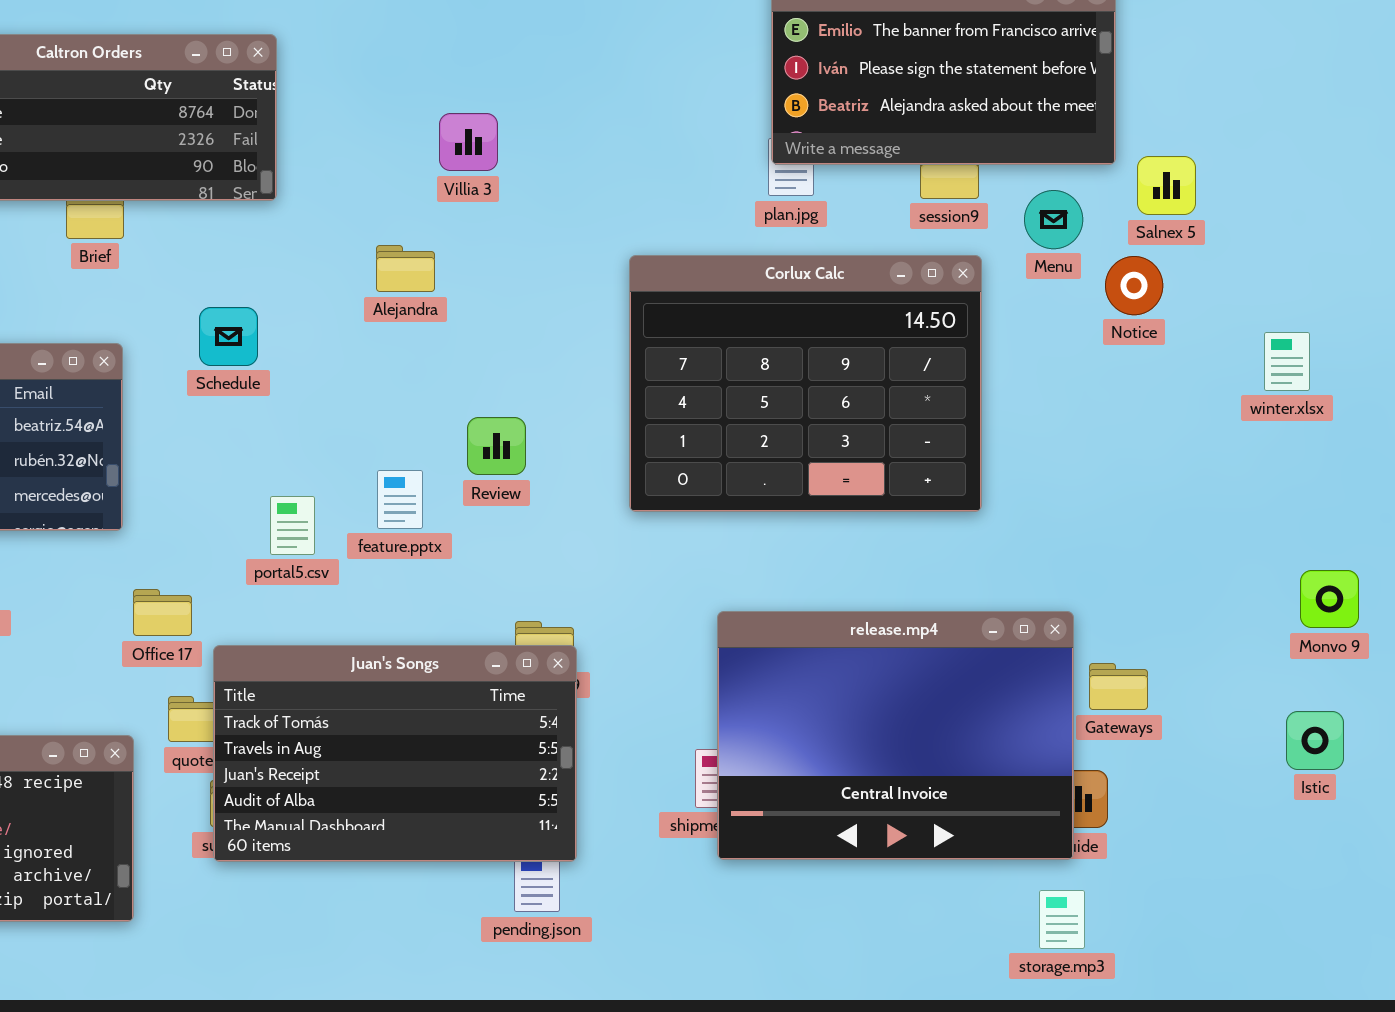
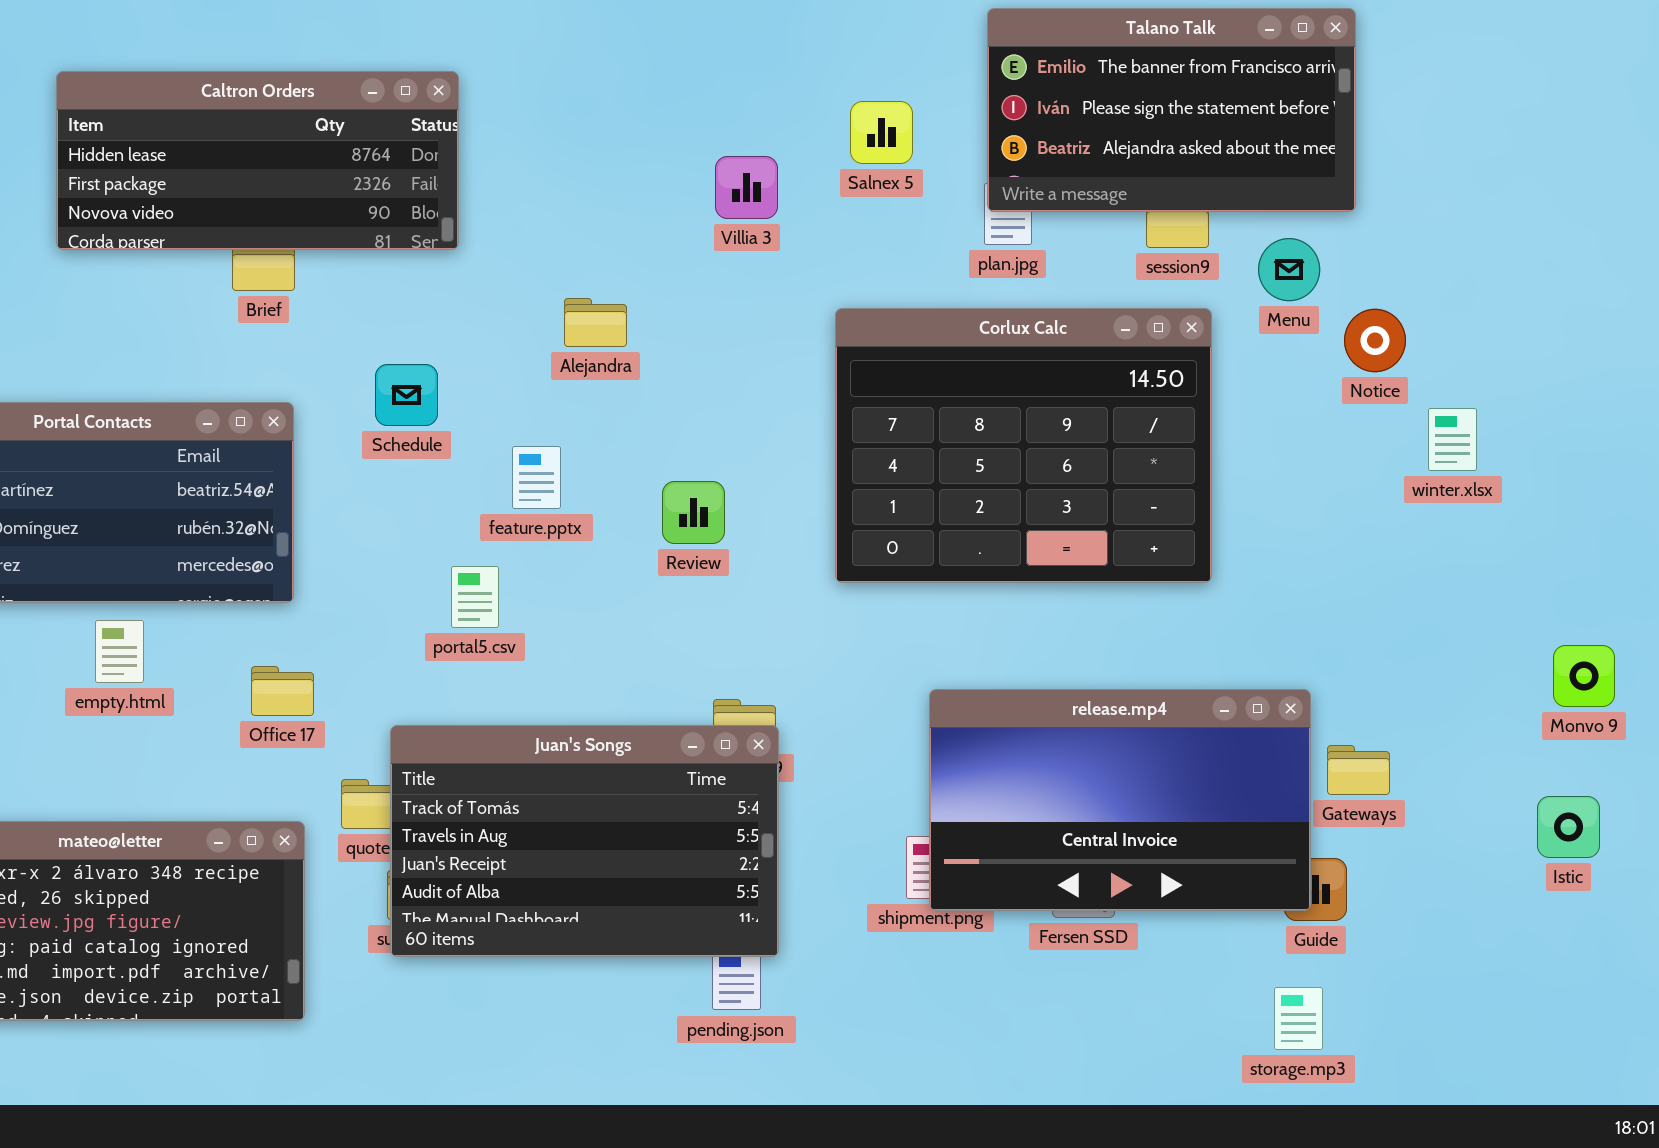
Villia 3: [439,113,498,171] -> [715,156,778,219], moved
Salnex 5: [1137,156,1196,215] -> [850,101,913,164], moved
winter.xlsx: [1264,332,1310,391] -> [1428,408,1477,471], moved
feature.pptx: [377,470,423,529] -> [512,446,561,509], moved
Office 17: [133,589,192,636] -> [251,666,314,716], moved
release.mp4: [717,611,1074,860] -> [929,689,1311,911], resized

